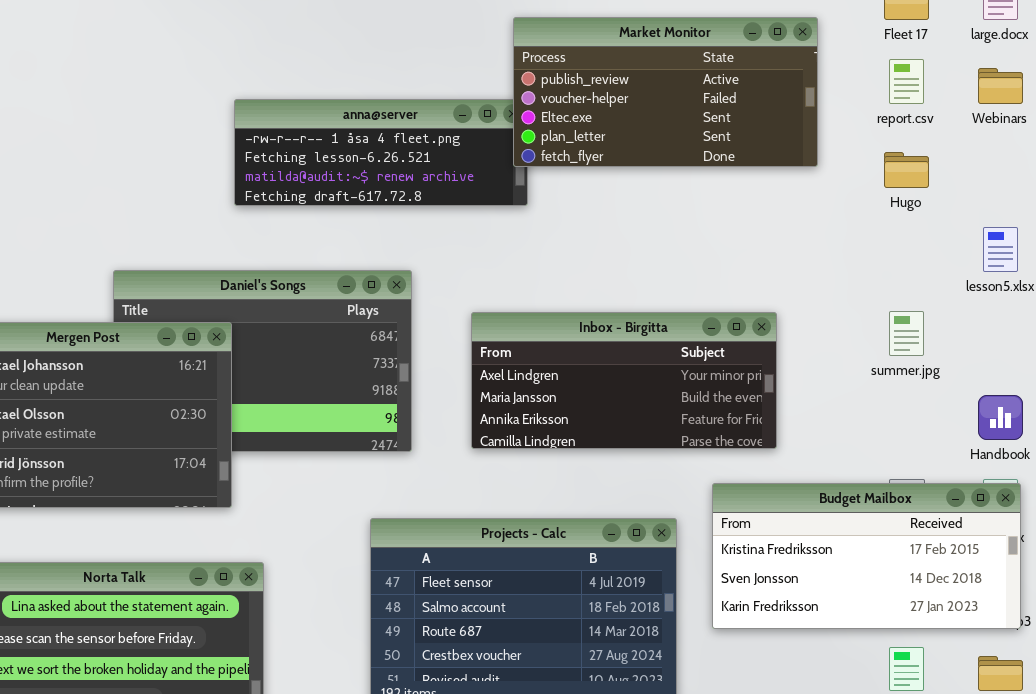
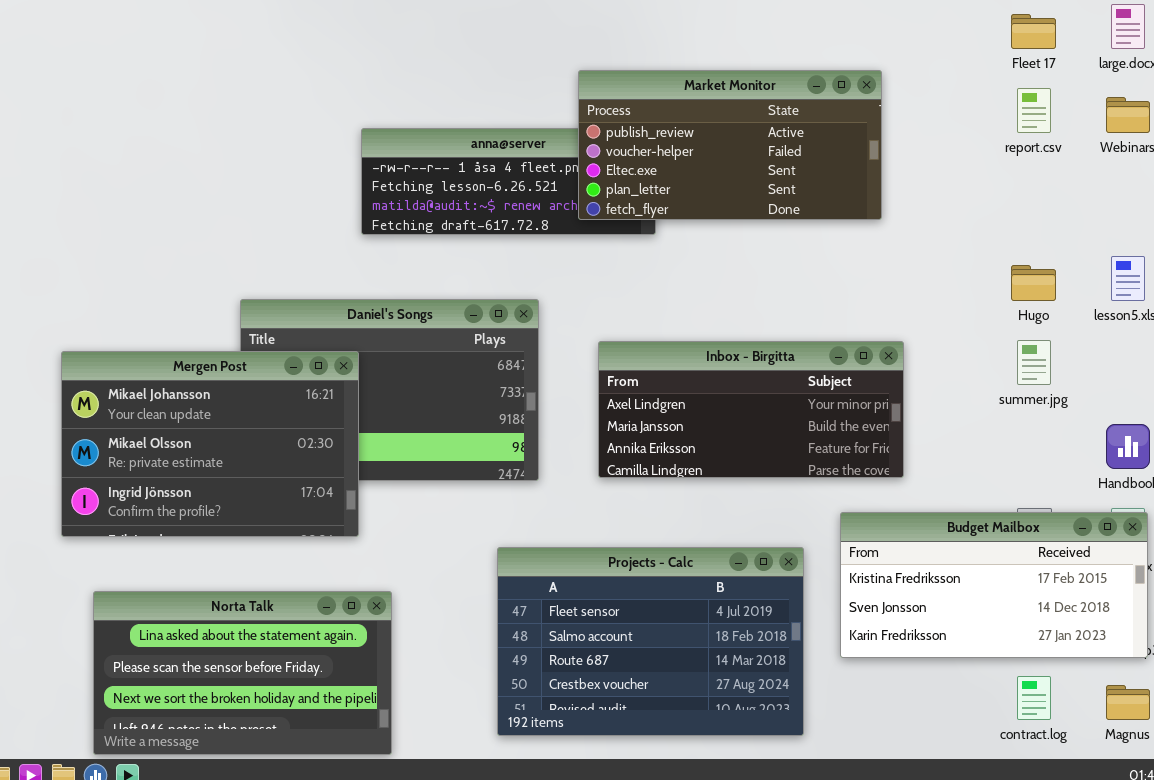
Market Monitor: [513,17,818,167] -> [578,70,882,220], moved
Hugo: [884,152,929,188] -> [1011,265,1056,301], moved

